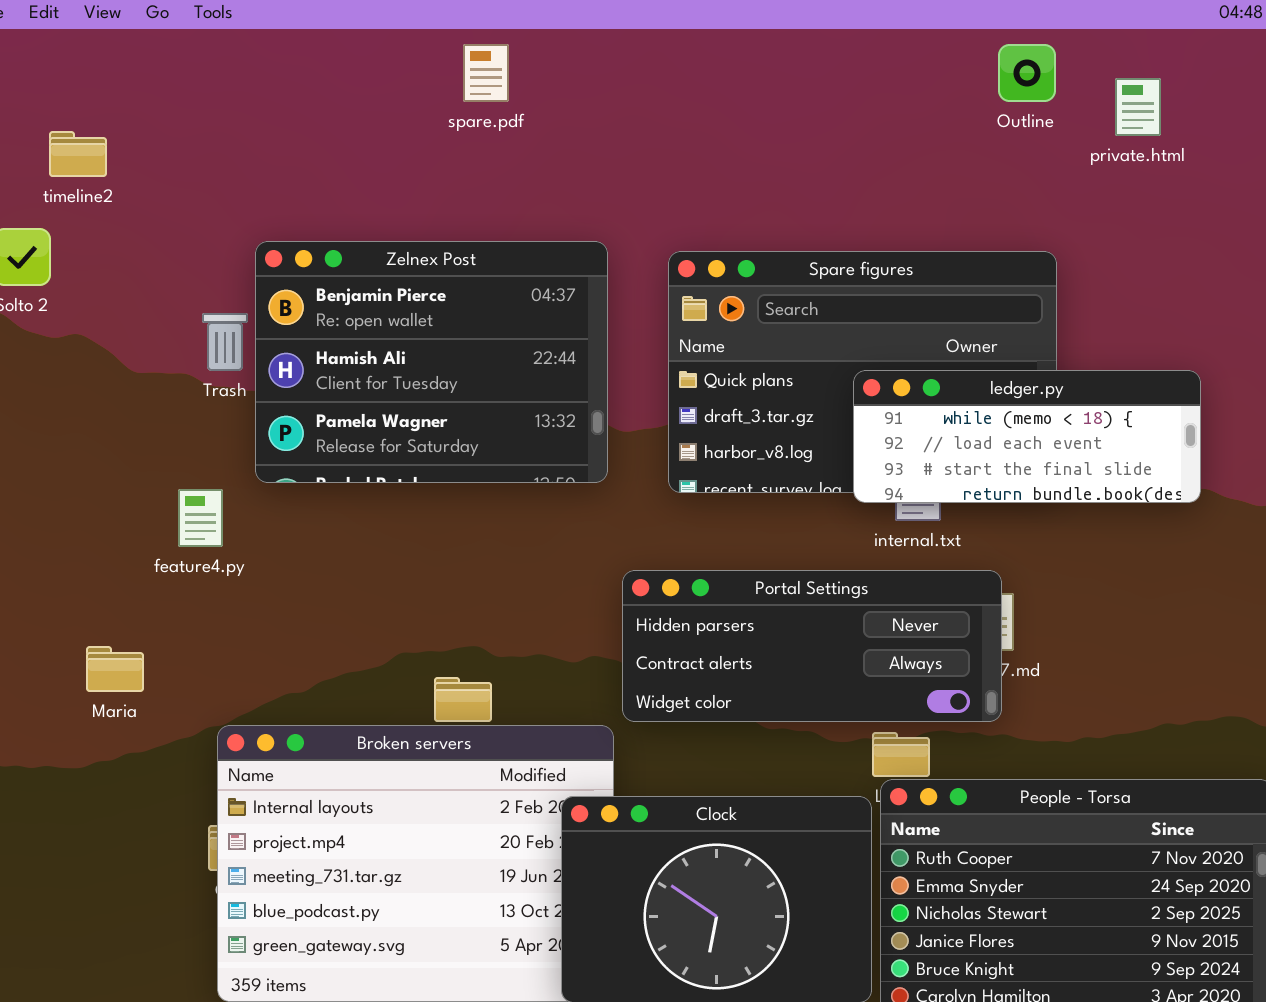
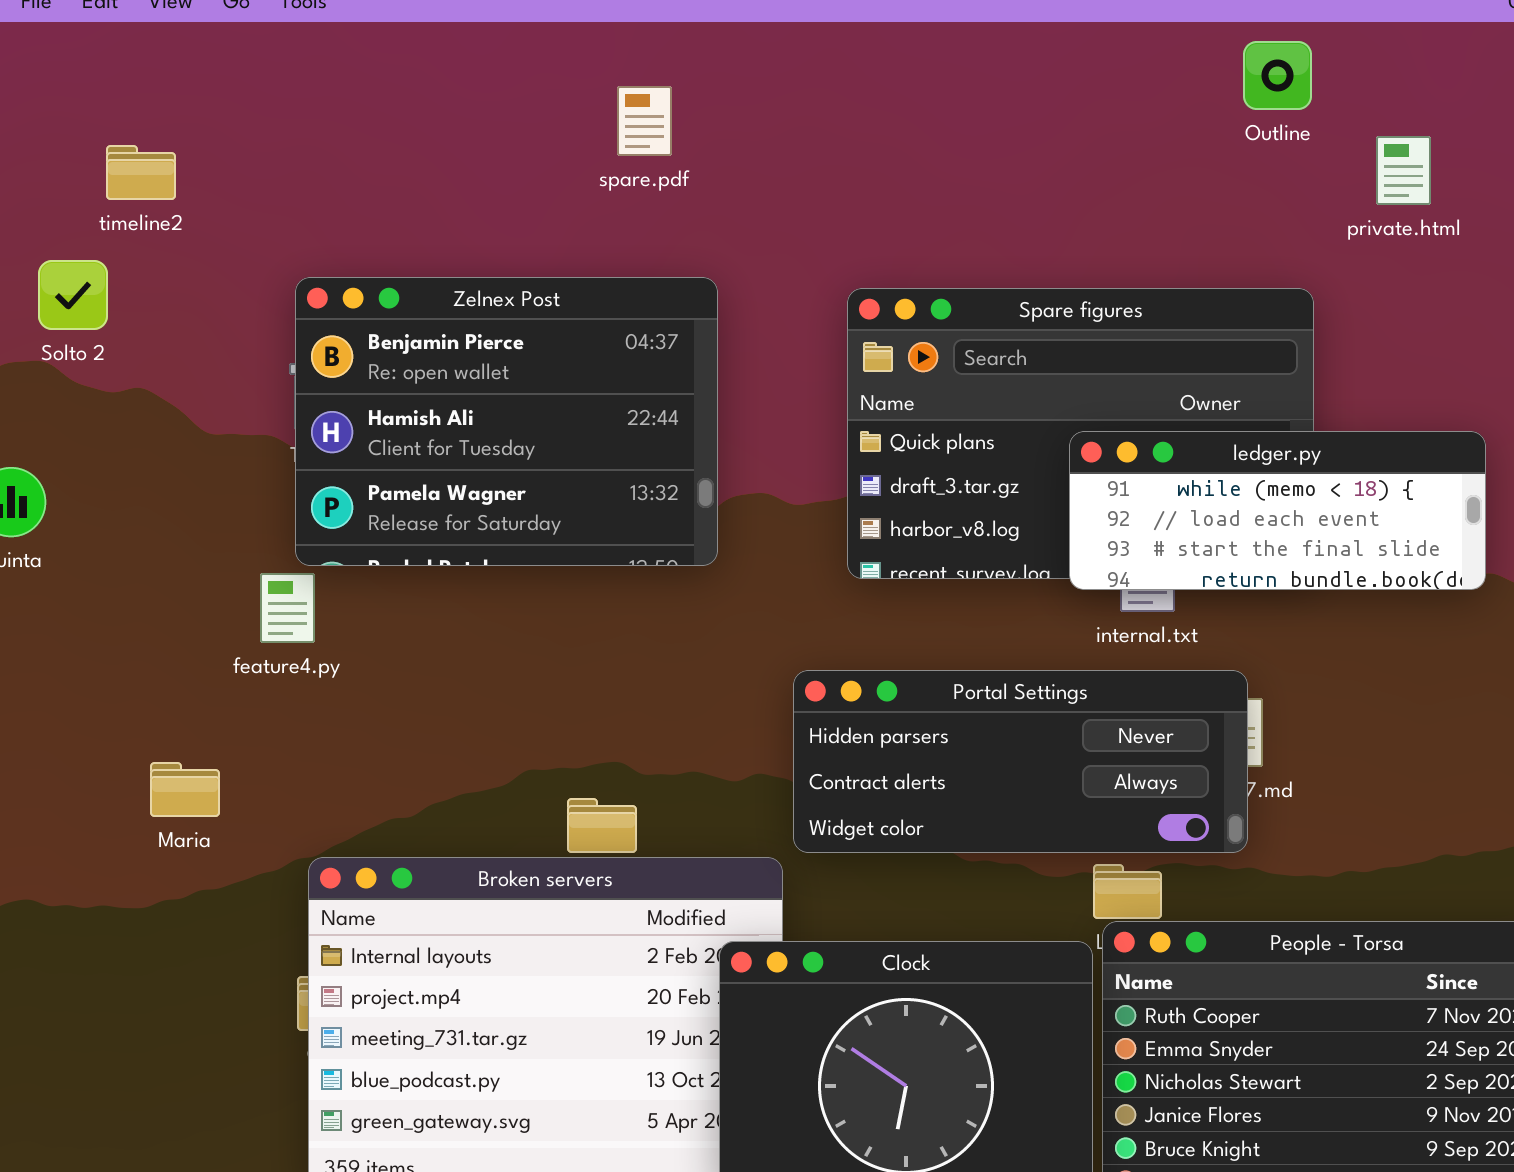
spare.pdf: [463,44,509,102] -> [617,86,672,156], moved
private.html: [1115,78,1161,136] -> [1376,136,1431,205], moved
Zelnex Post: [255,241,608,483] -> [295,277,718,566], moved

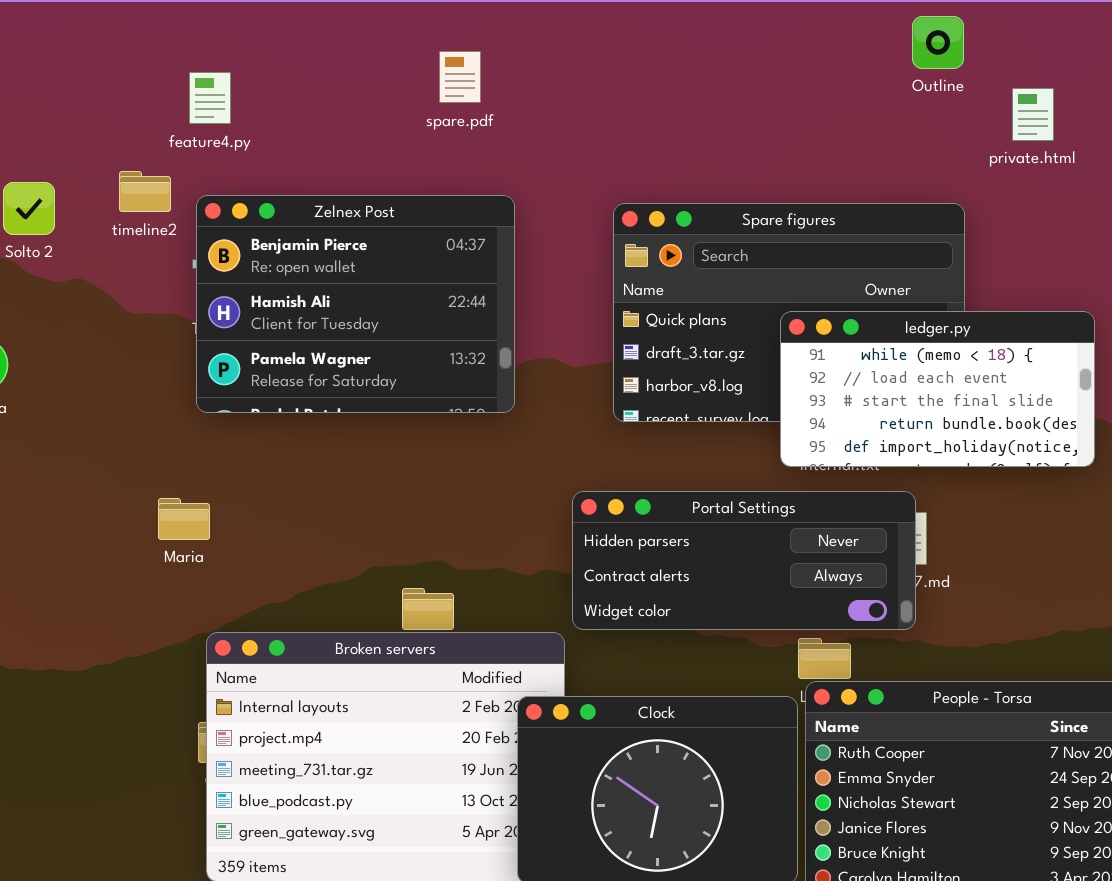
timeline2: [106,145,176,200] -> [119,171,171,212], moved
ledger.py: [1069,431,1486,590] -> [780,311,1095,467], resized
feature4.py: [260,573,315,643] -> [189,72,231,124], moved
Maria: [150,762,220,817] -> [158,498,210,540], moved

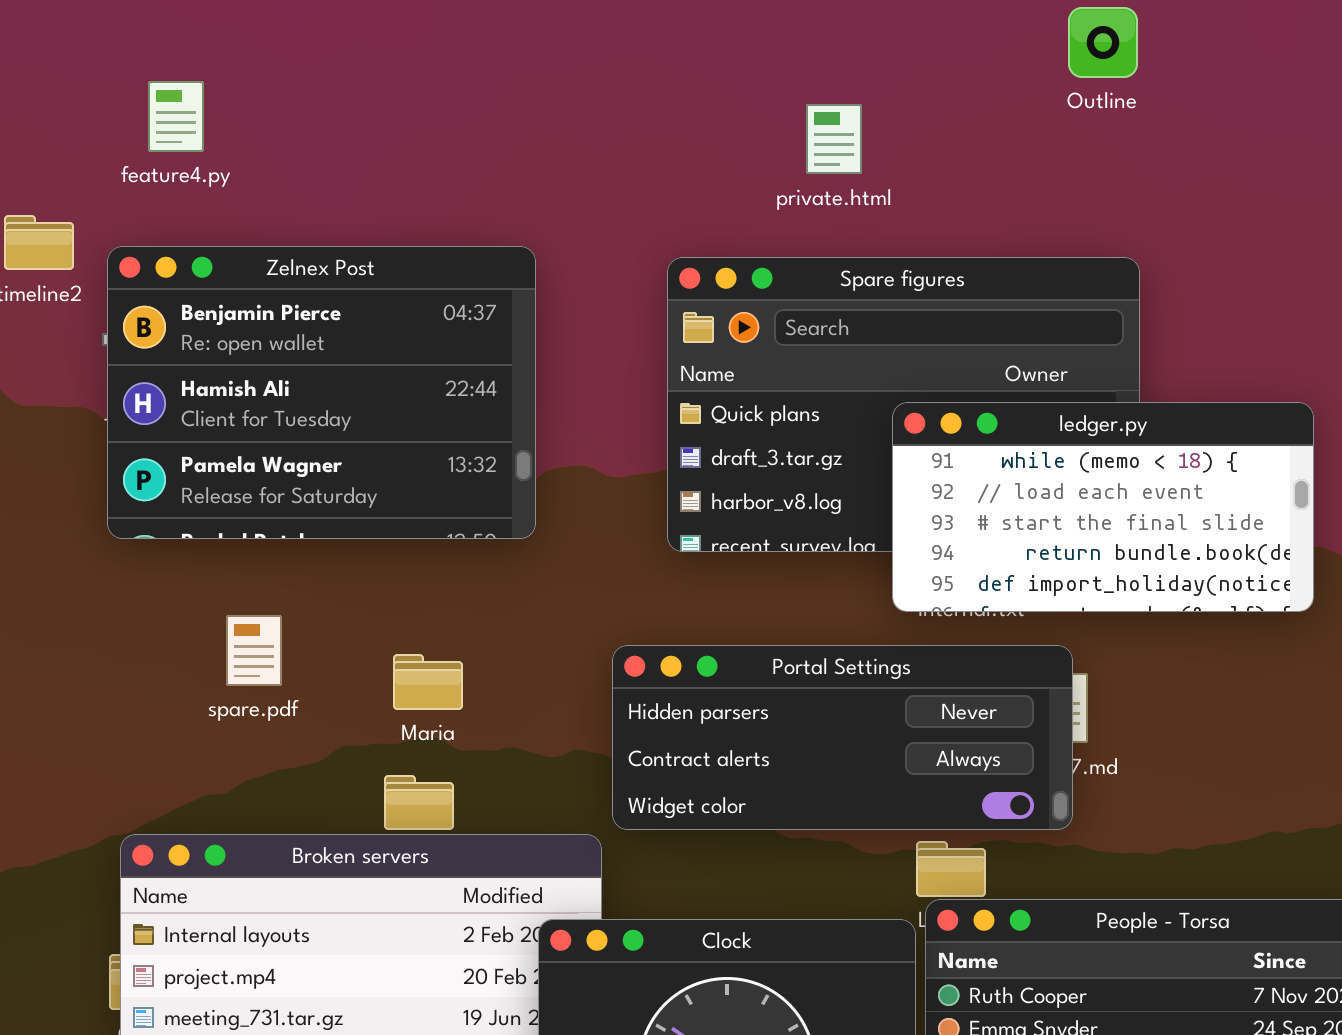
spare.pdf: [439,51,481,103] -> [226,615,282,686], moved
feature4.py: [189,72,231,124] -> [148,81,204,152], moved
private.html: [1012,88,1054,141] -> [806,104,862,174], moved
Maria: [158,498,210,540] -> [393,654,463,710], moved

